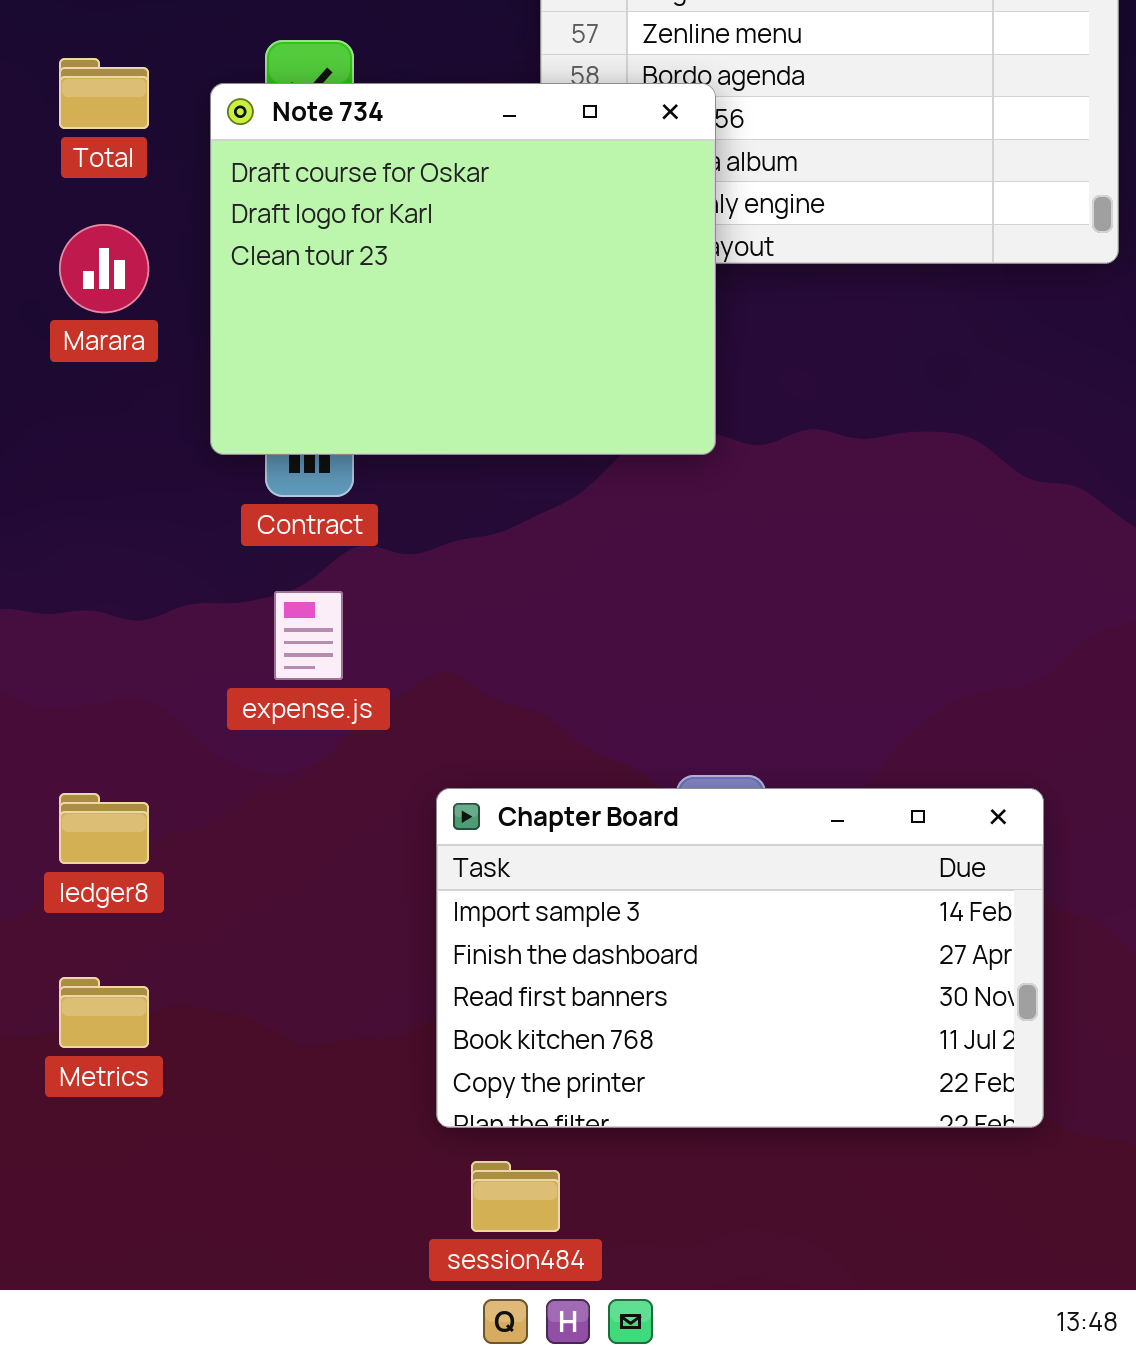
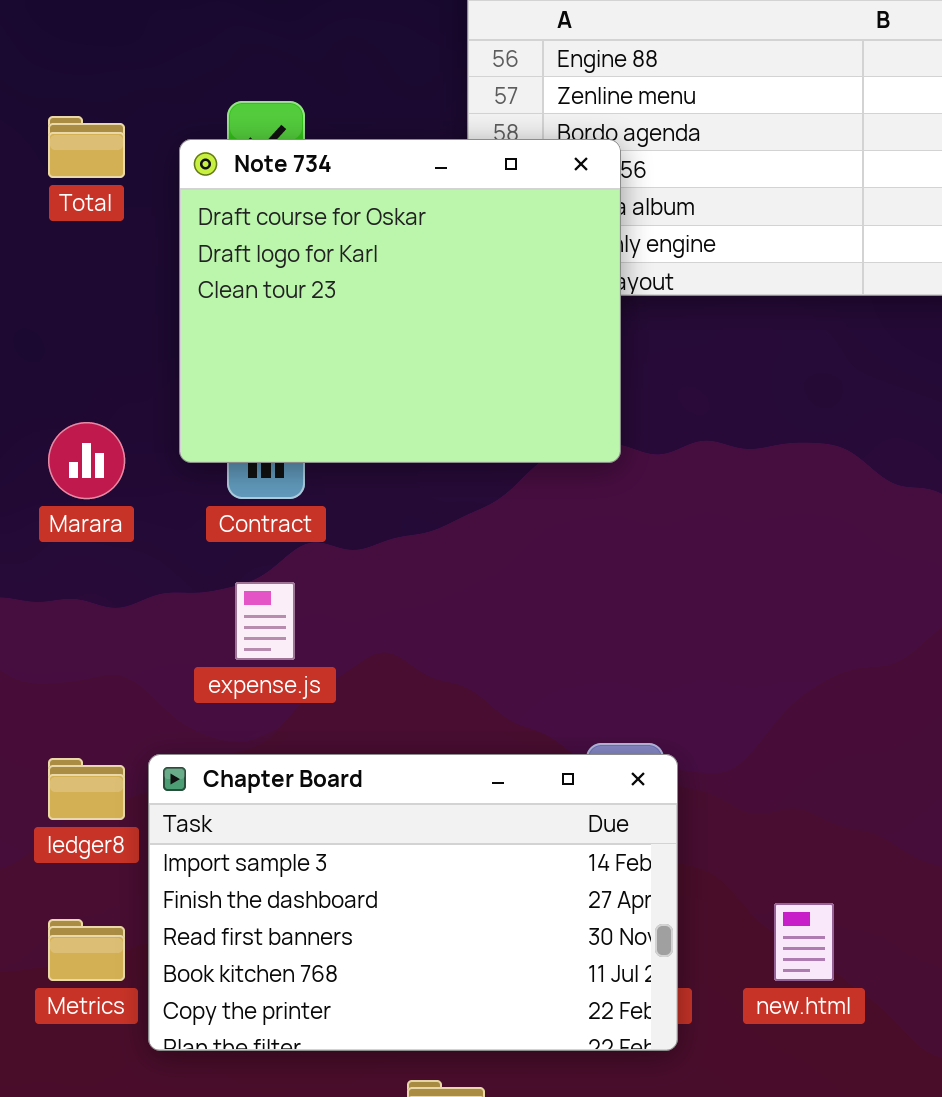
Marara: [59,224,149,313] -> [48,422,125,499], moved
Chapter Board: [436,788,1044,1128] -> [148,754,678,1051], moved

